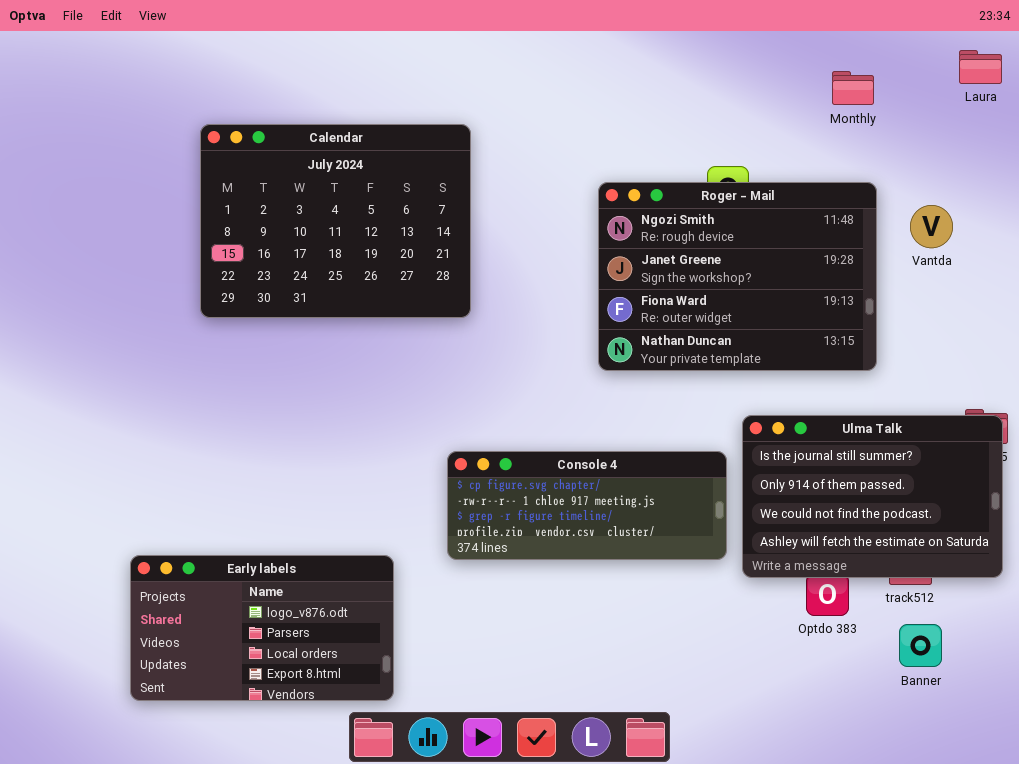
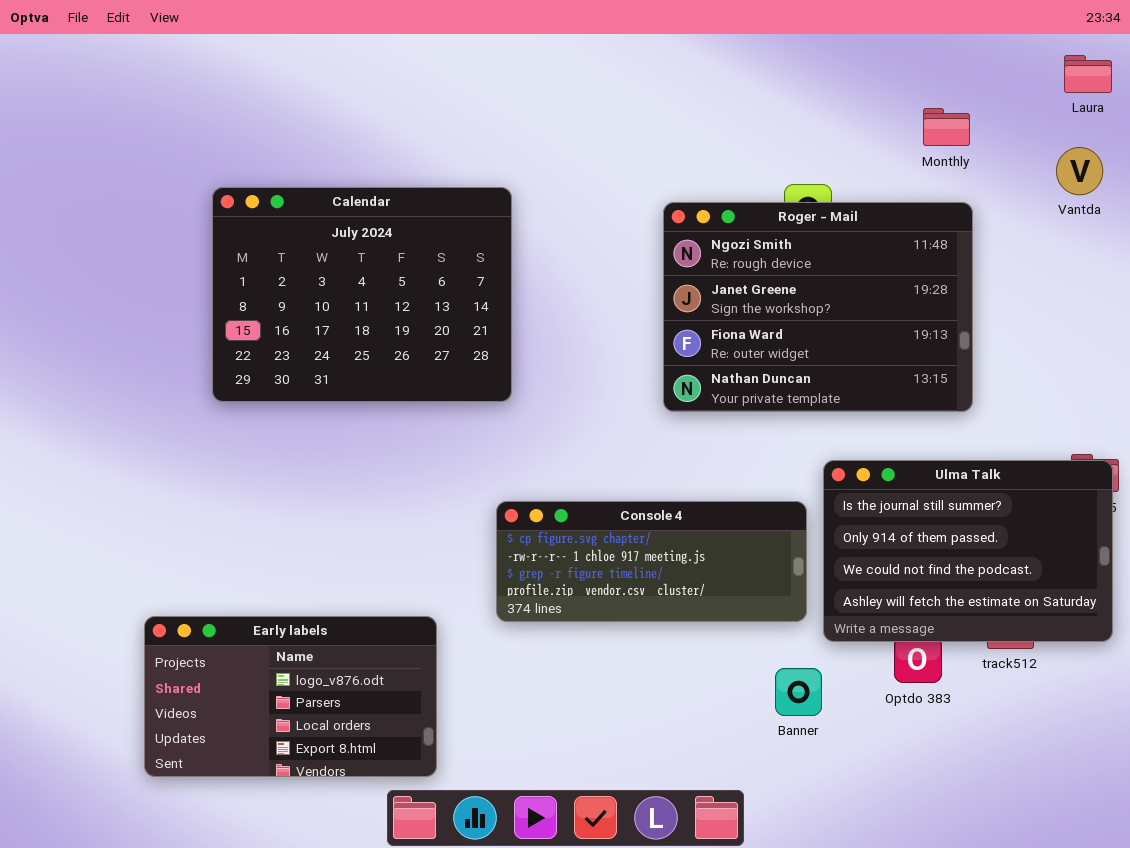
Monthly: [832,71,874,105] -> [923,108,970,146], moved
Calendar: [200,124,471,318] -> [212,187,512,402], moved
Vantda: [910,205,953,248] -> [1056,147,1103,195], moved
Banner: [899,624,942,667] -> [775,668,822,716], moved

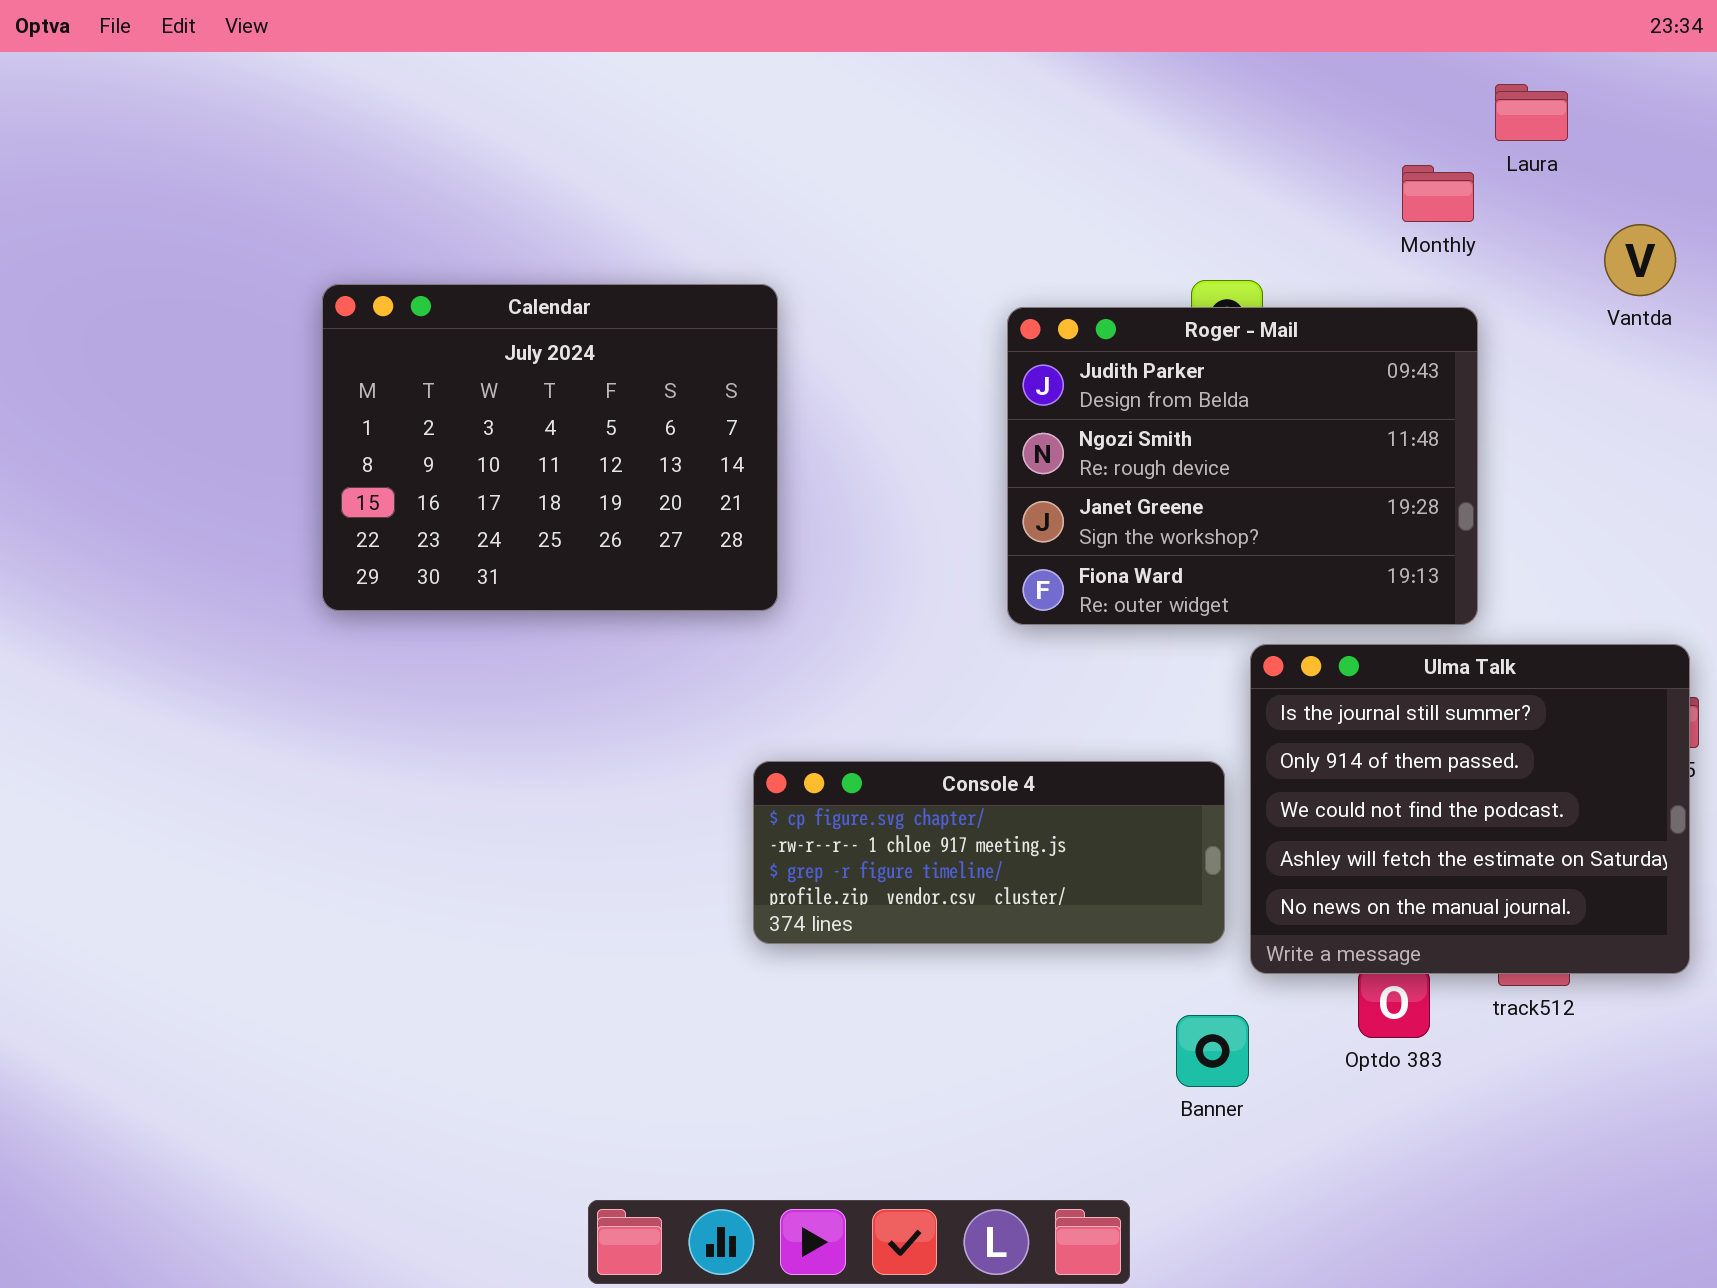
Laura: [1064,55,1112,93] -> [1495,84,1568,141], moved
Roger - Mail: [663,202,973,412] -> [1007,307,1478,625], scrolled up 1 row
Ulma Talk: [823,460,1113,642] -> [1250,644,1690,974], resized
Early labels: [144,616,437,777] -> none, closed

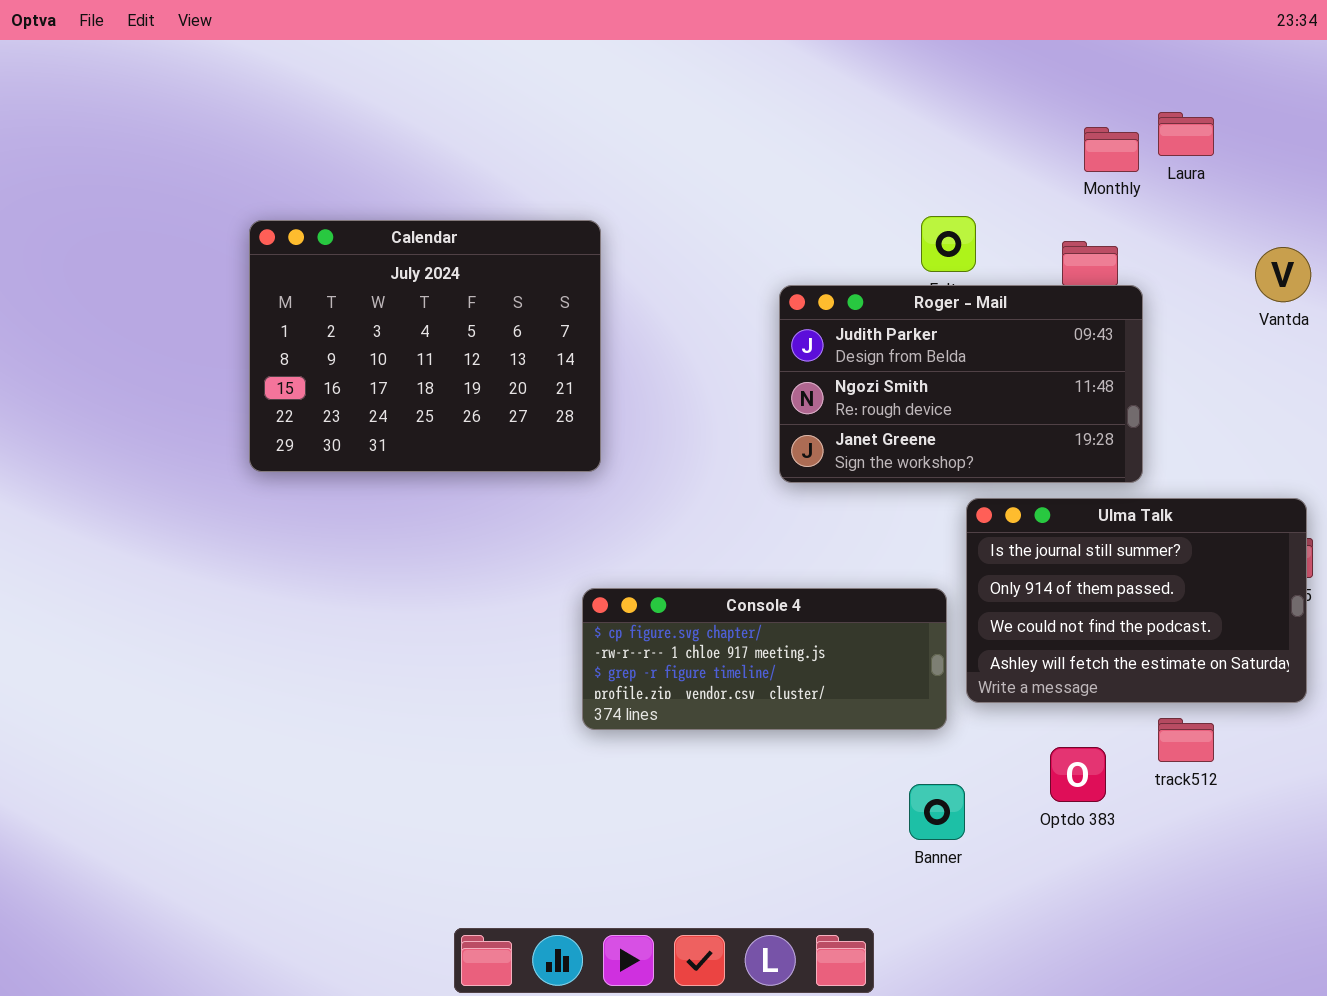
Laura: [1495,84,1568,141] -> [1158,112,1214,156], moved
Vantda: [1604,224,1676,296] -> [1255,247,1311,302], moved
Roger - Mail: [1007,307,1478,625] -> [779,285,1143,483], resized
Ulma Talk: [1250,644,1690,974] -> [966,498,1307,703], resized

